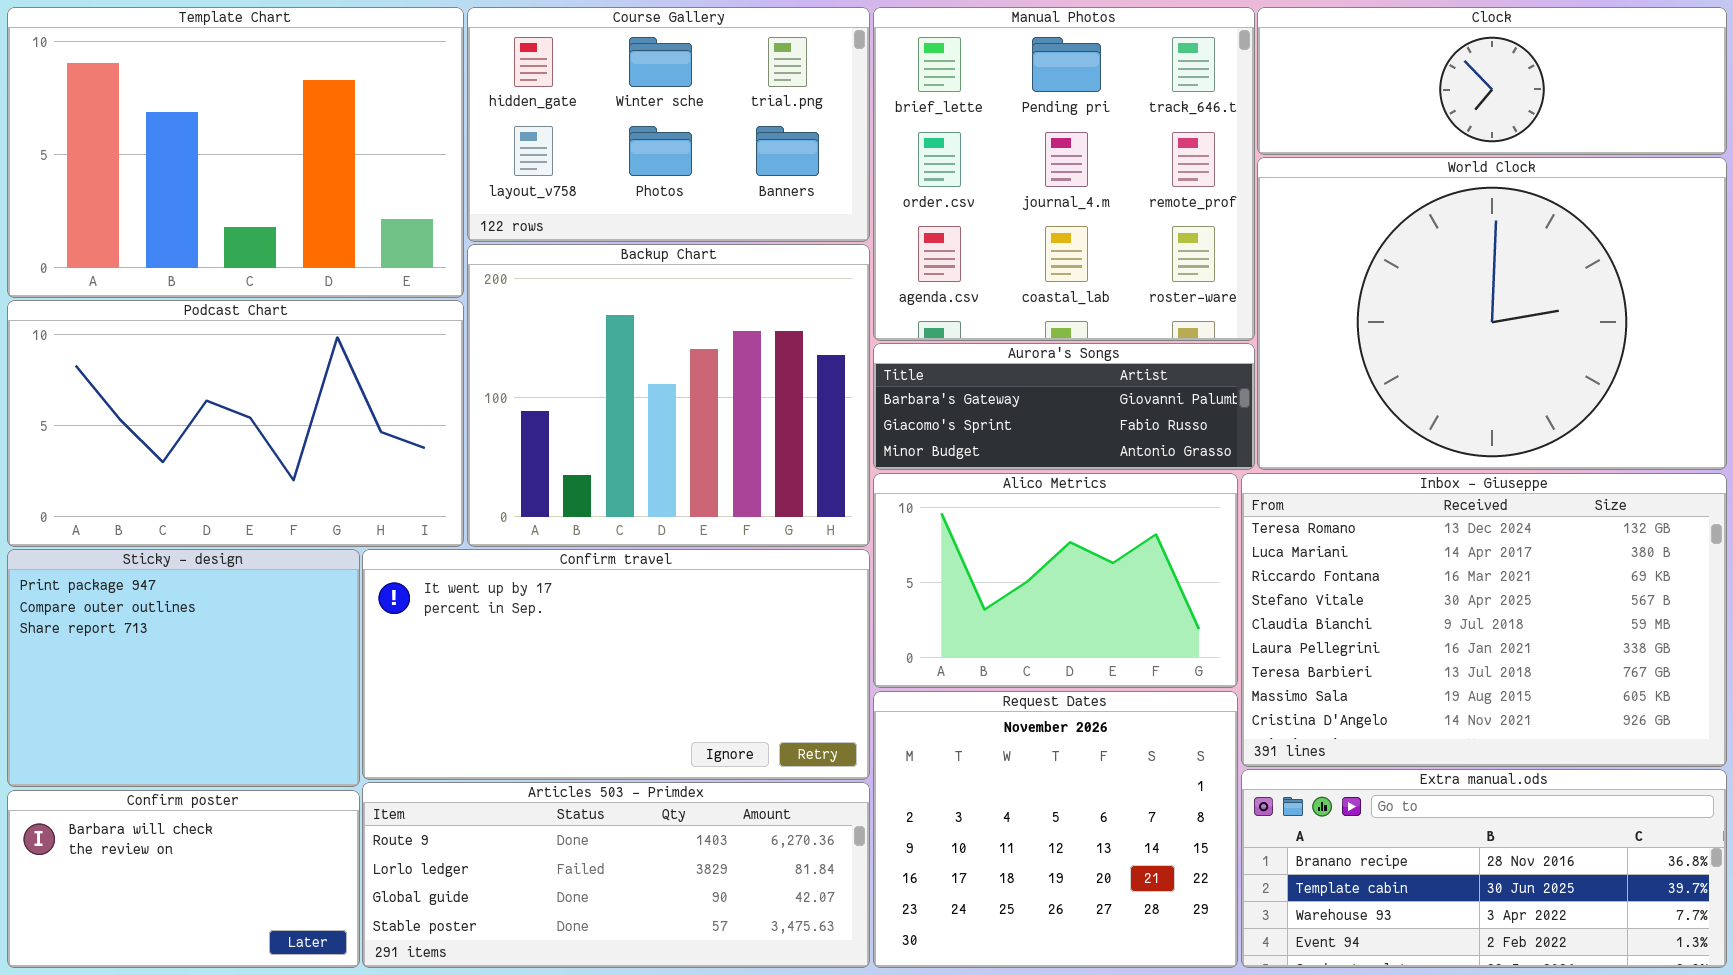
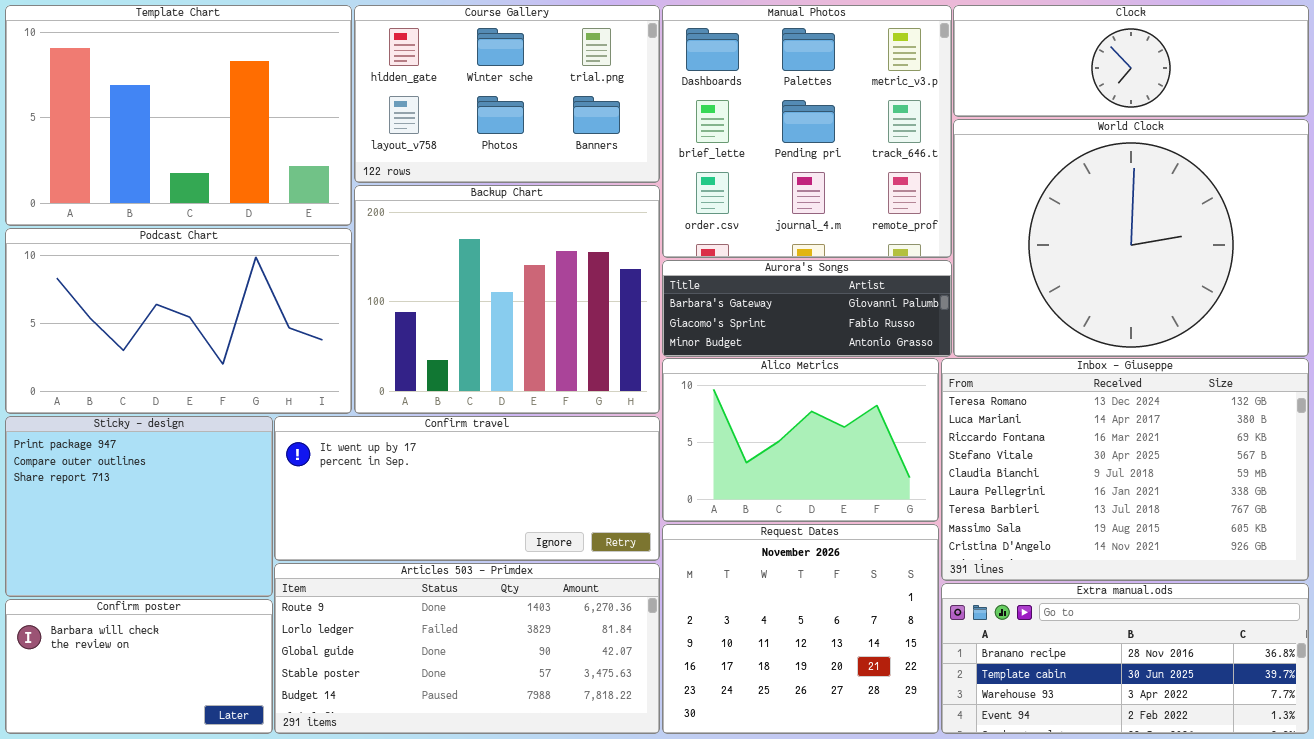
Manual Photos: [873,7,1255,341] -> [662,5,952,258], scrolled up 1 row
Confirm travel: [362,549,870,780] -> [274,416,660,561], resized
Articles 503 - Primdex: [362,782,870,968] -> [274,563,660,734], resized

